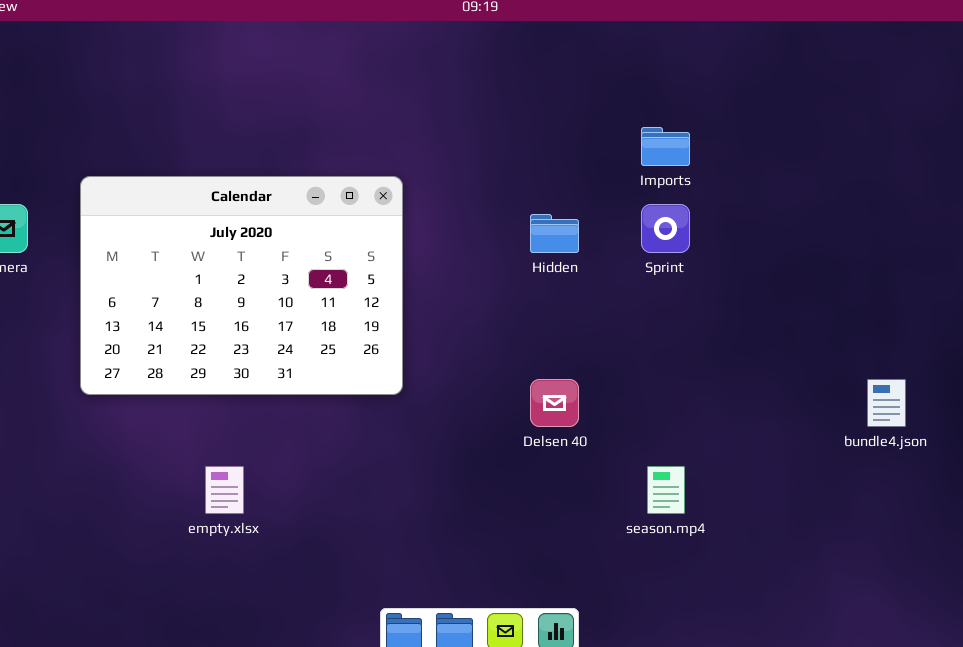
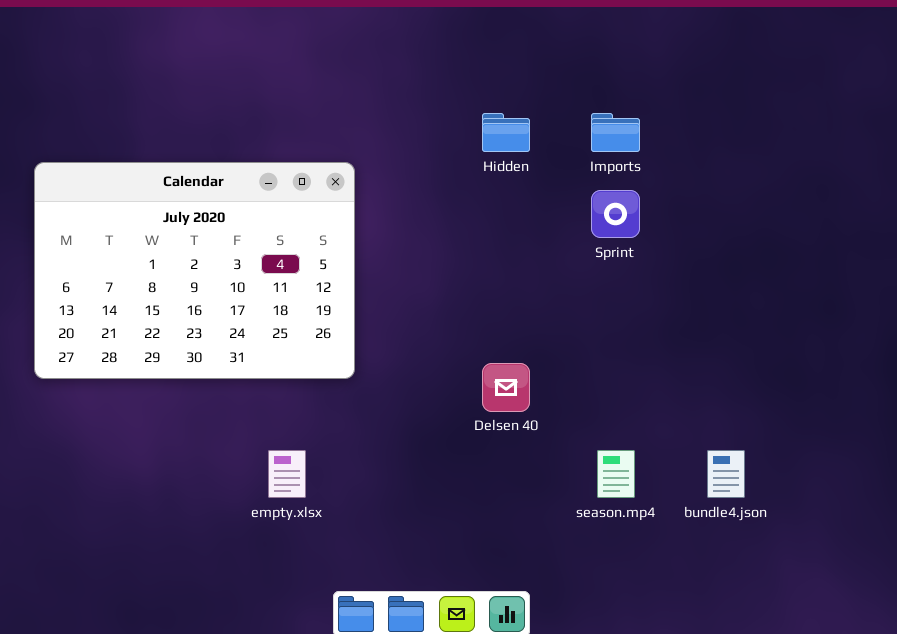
Hidden: [530,214,579,253] -> [482,113,530,152], moved
bundle4.json: [867,379,906,427] -> [707,450,745,498], moved
empty.xlsx: [205,466,244,514] -> [268,450,306,498], moved

